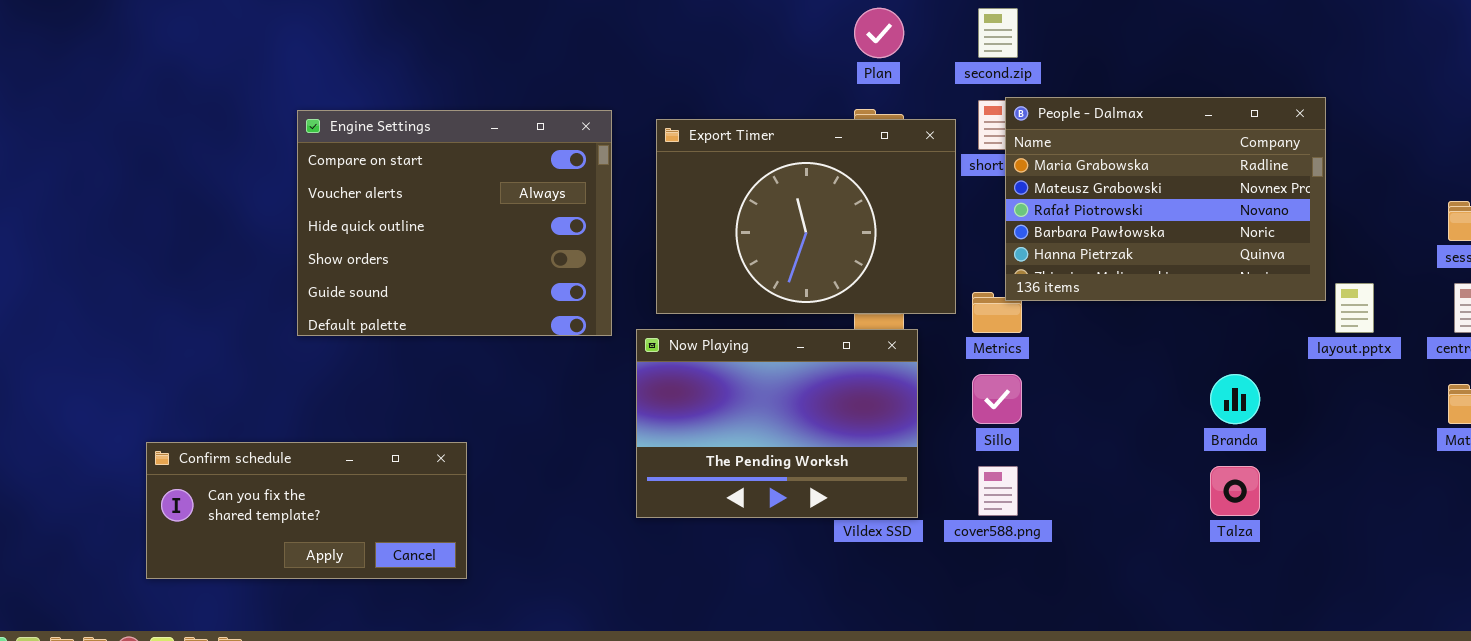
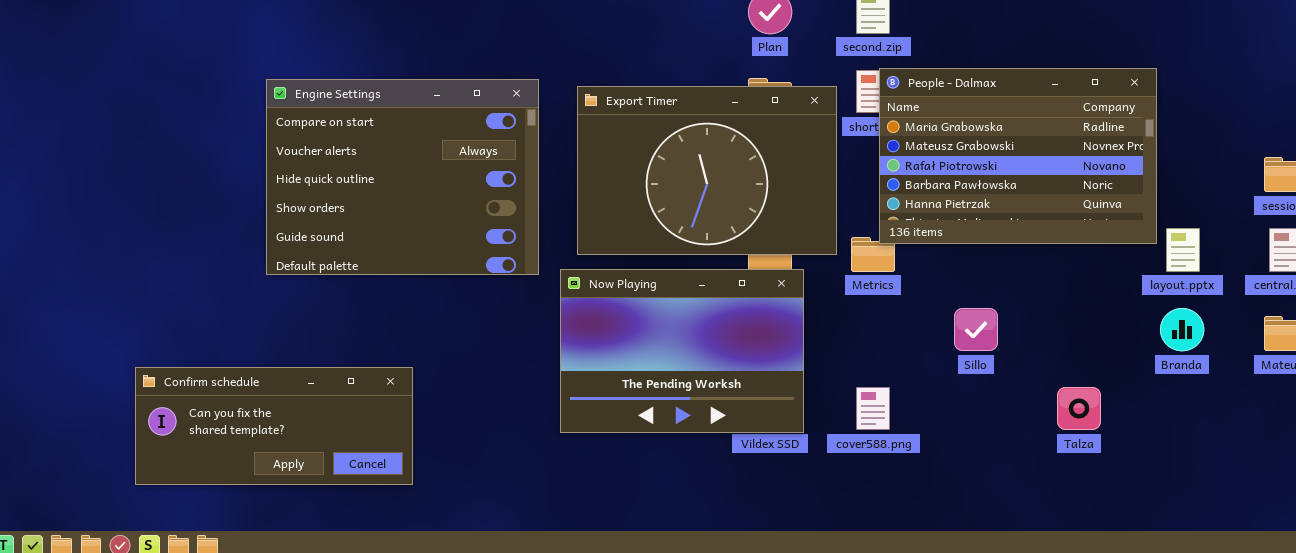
Sillo: [972,374,1022,424] -> [954,308,998,351], moved
Branda: [1210,374,1260,424] -> [1160,308,1204,351], moved

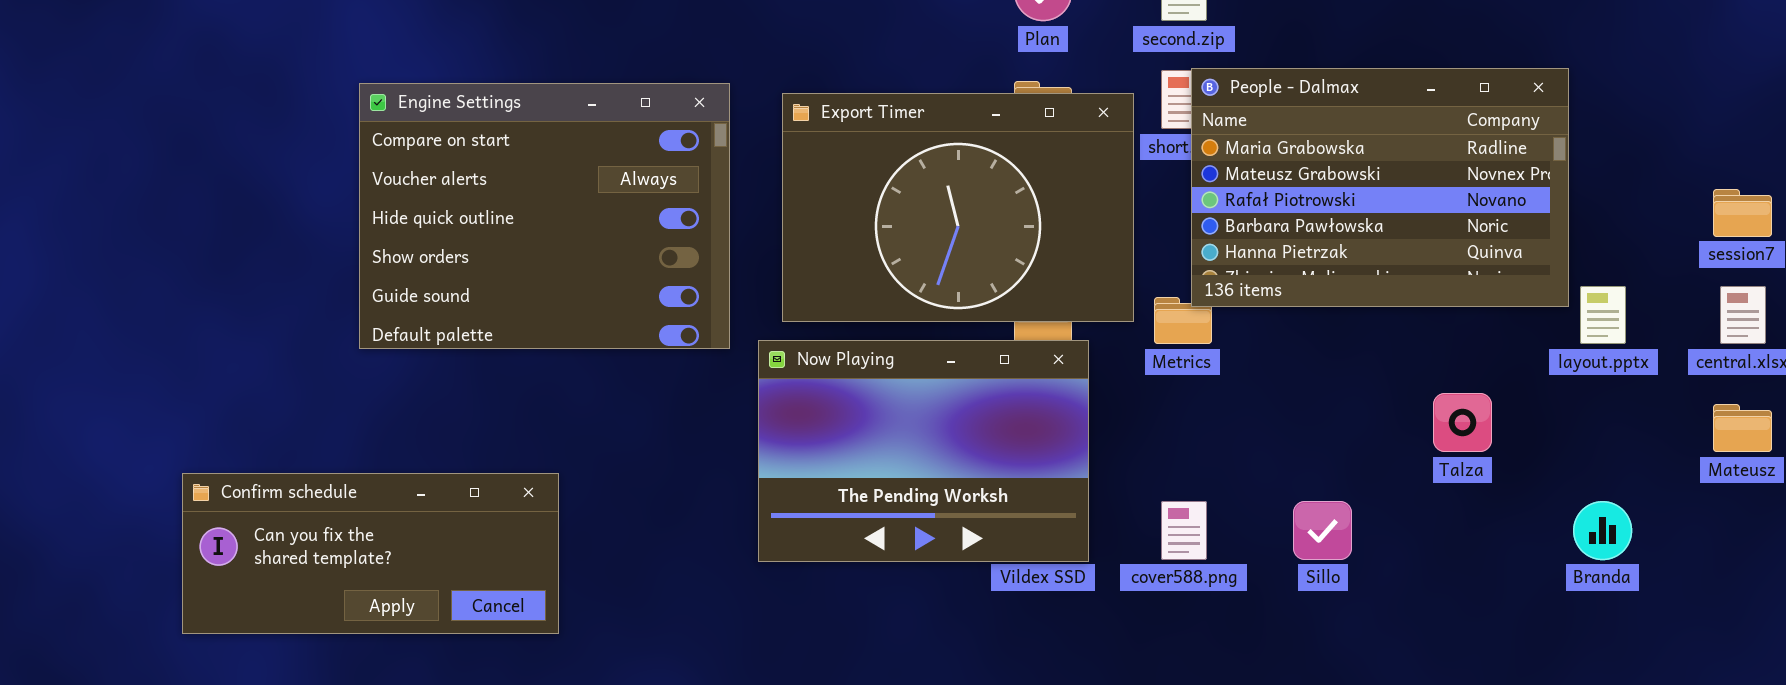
Sillo: [954,308,998,351] -> [1293,501,1352,560], moved
Branda: [1160,308,1204,351] -> [1573,501,1632,560], moved
Talza: [1057,387,1101,430] -> [1433,393,1492,452], moved

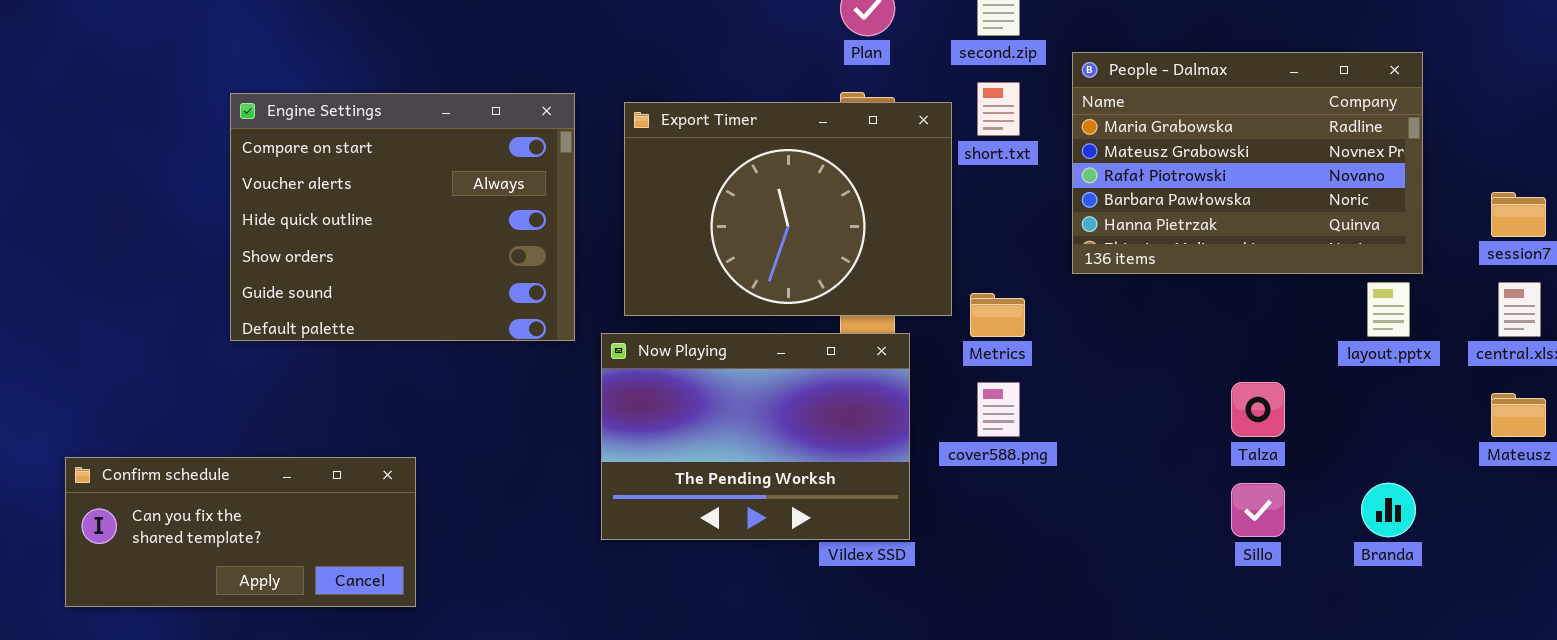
People - Dalmax: [1191,68,1569,307] -> [1072,52,1423,274], moved
cover588.png: [1161,501,1207,560] -> [977,382,1020,437], moved
Sillo: [1293,501,1352,560] -> [1231,483,1285,537], moved

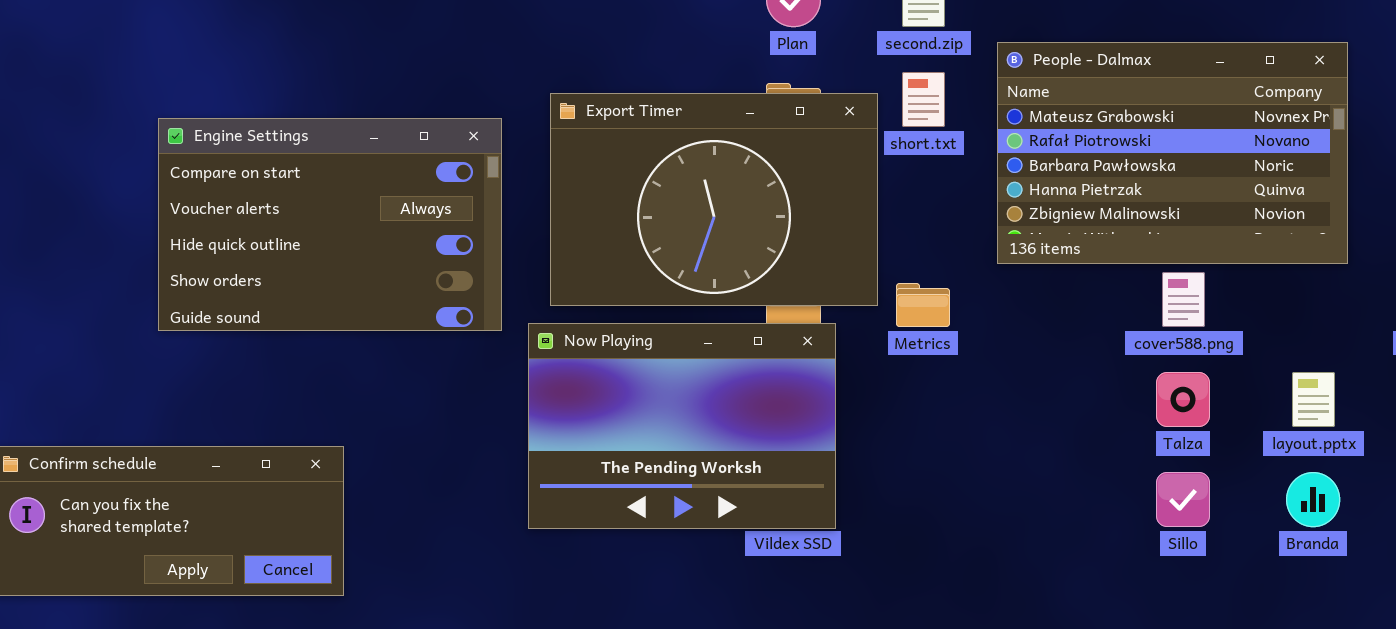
People - Dalmax: [1072,52,1423,274] -> [997,42,1348,264], scrolled down 1 row
Engine Settings: [230,93,575,341] -> [158,118,502,331], resized
layout.pptx: [1367,282,1410,337] -> [1292,372,1335,427], moved
cover588.png: [977,382,1020,437] -> [1162,272,1205,327], moved

